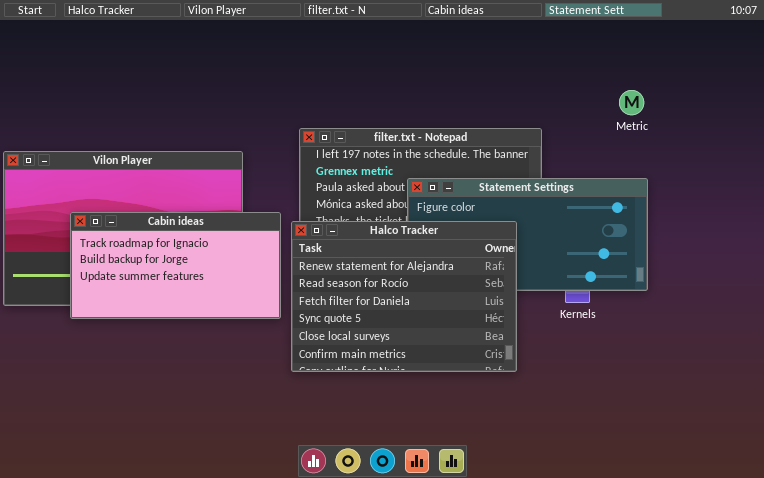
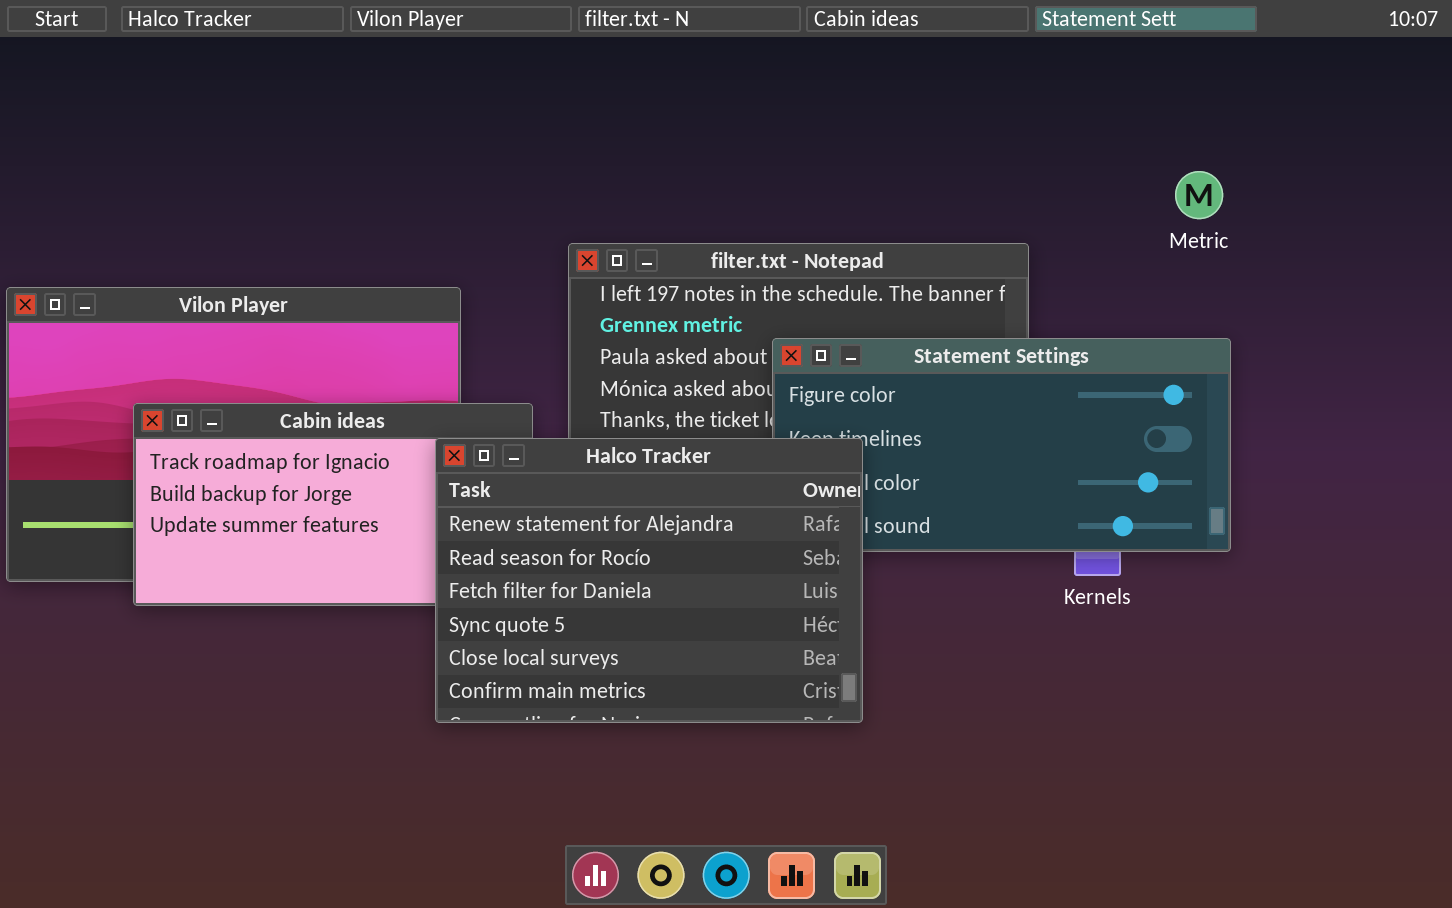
Halco Tracker: [291,221,517,372] -> [435,438,863,723], moved

